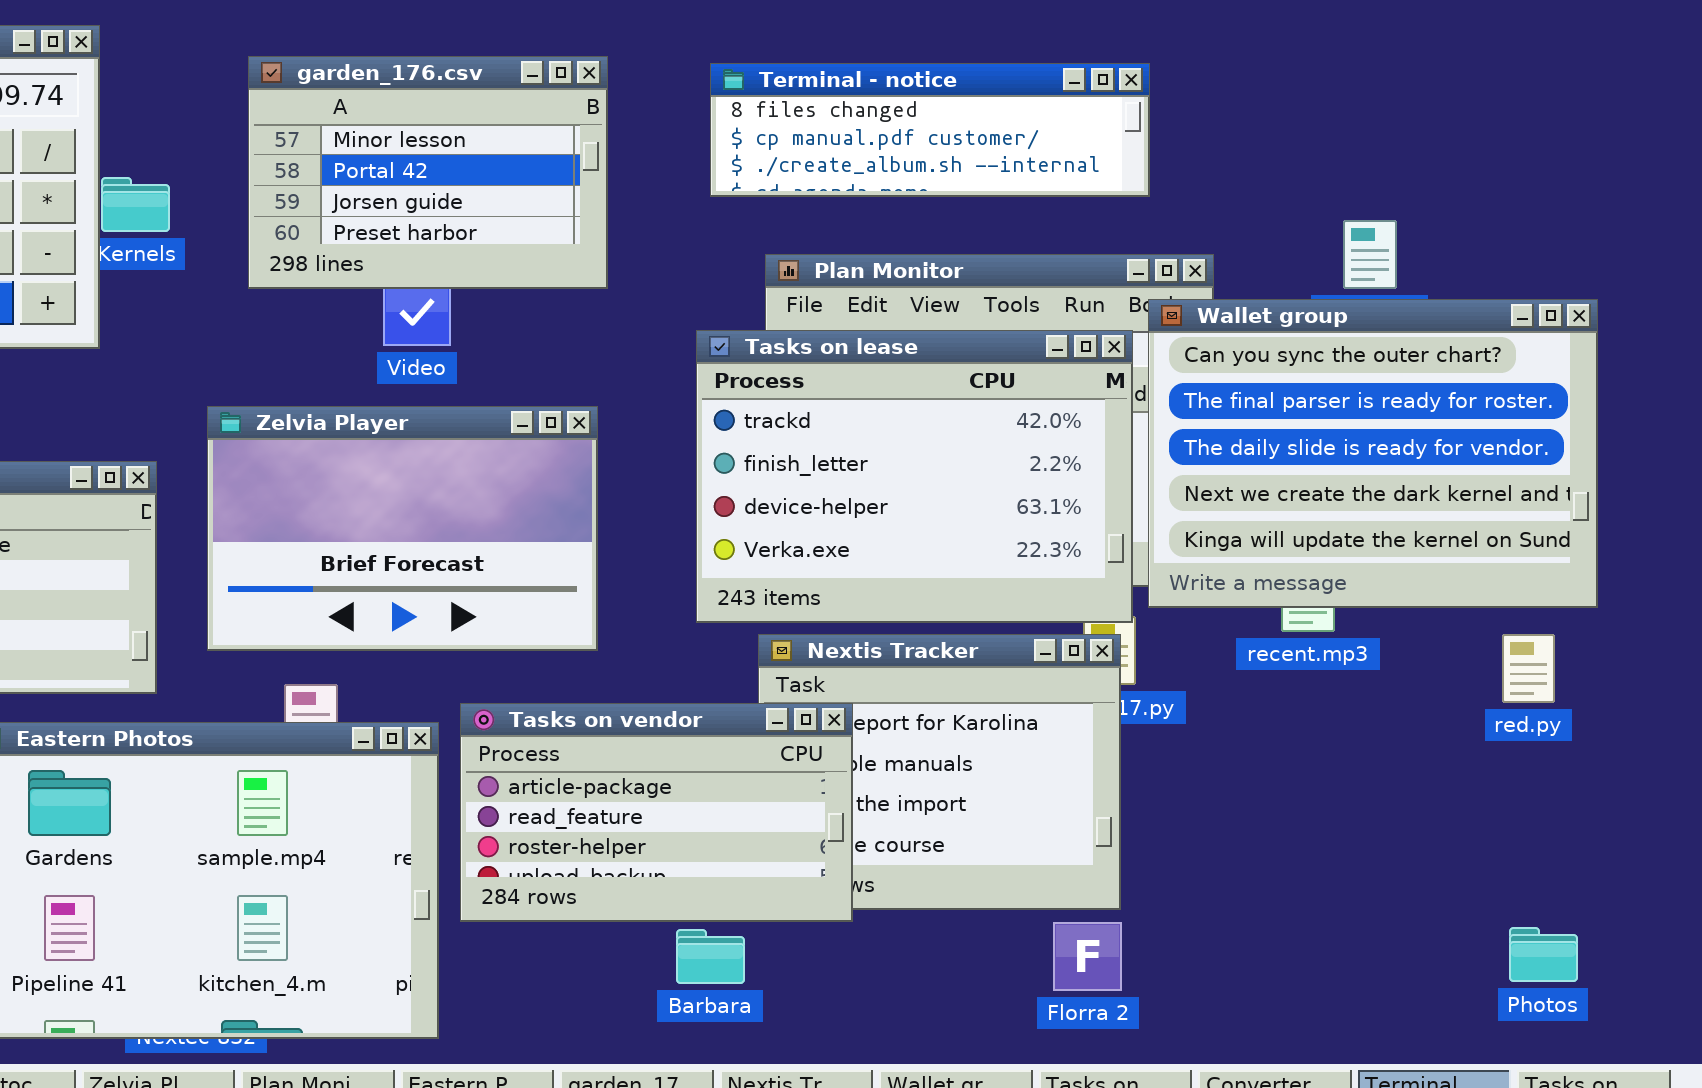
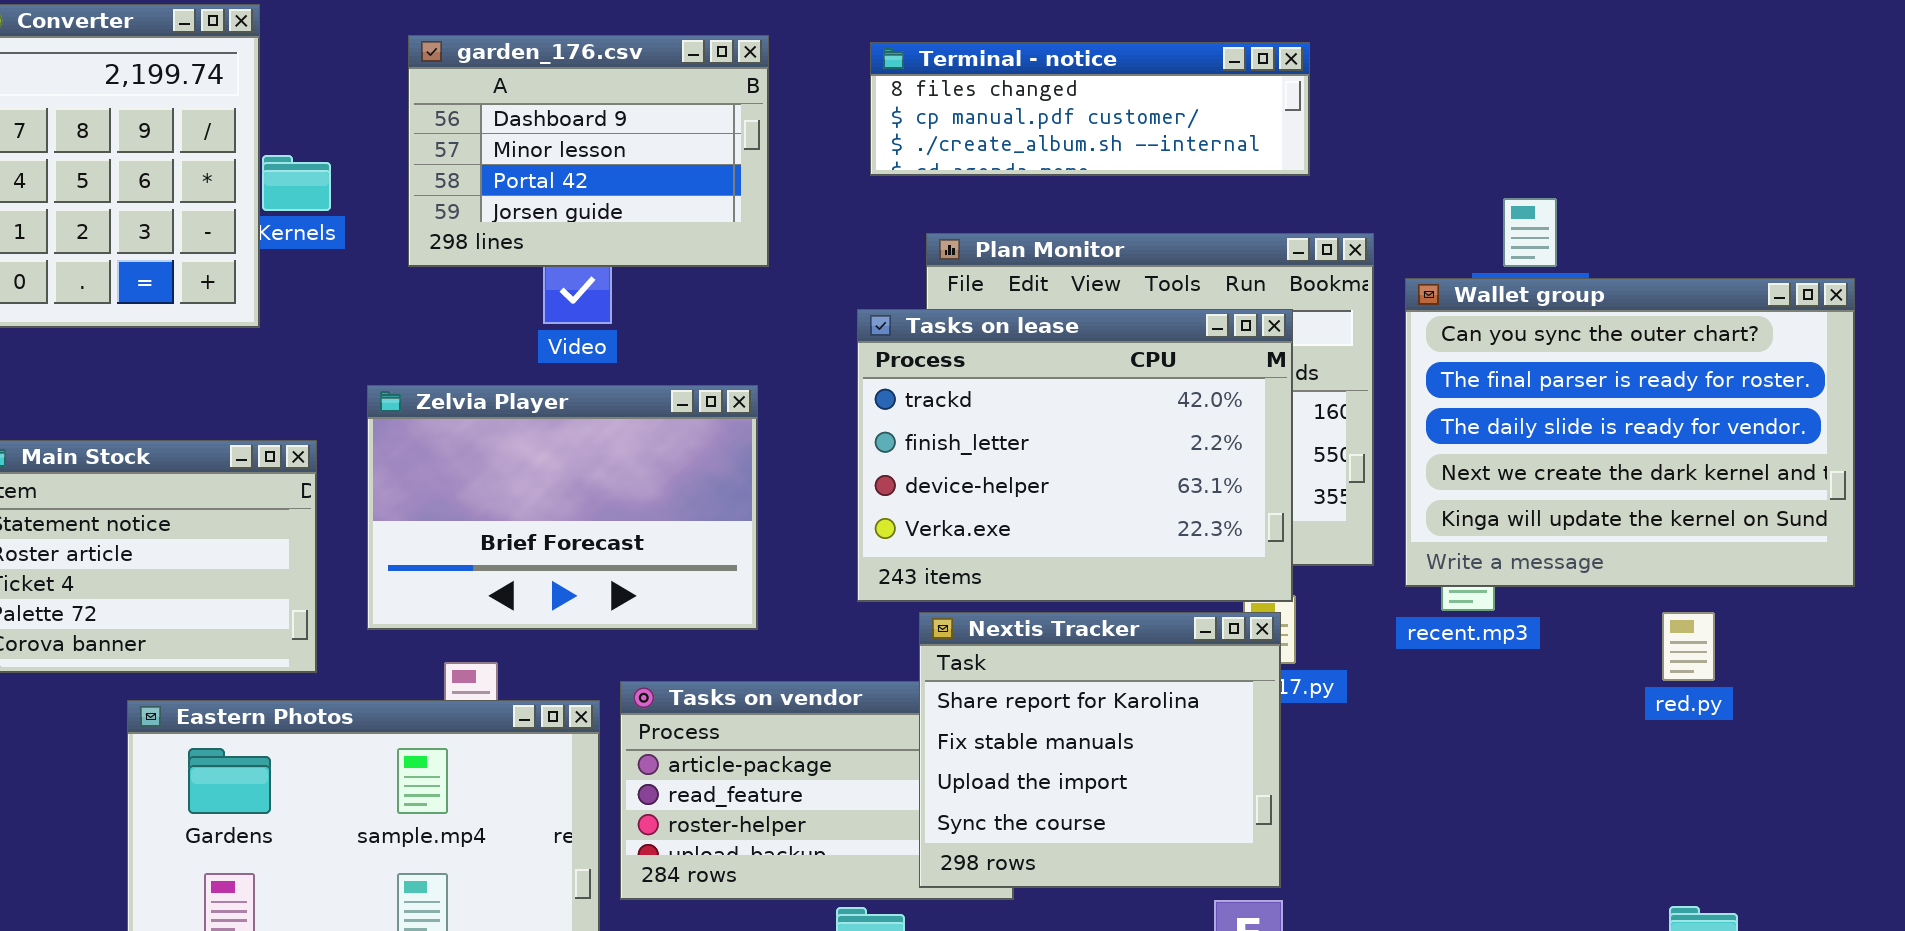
garden_176.csv: [248,56,608,289] -> [408,35,769,267], scrolled up 1 row
Wallet group: [1148,299,1598,608] -> [1405,278,1855,587], moved
Nextis Tracker: [758,634,1121,910] -> [919,612,1281,888], raised

